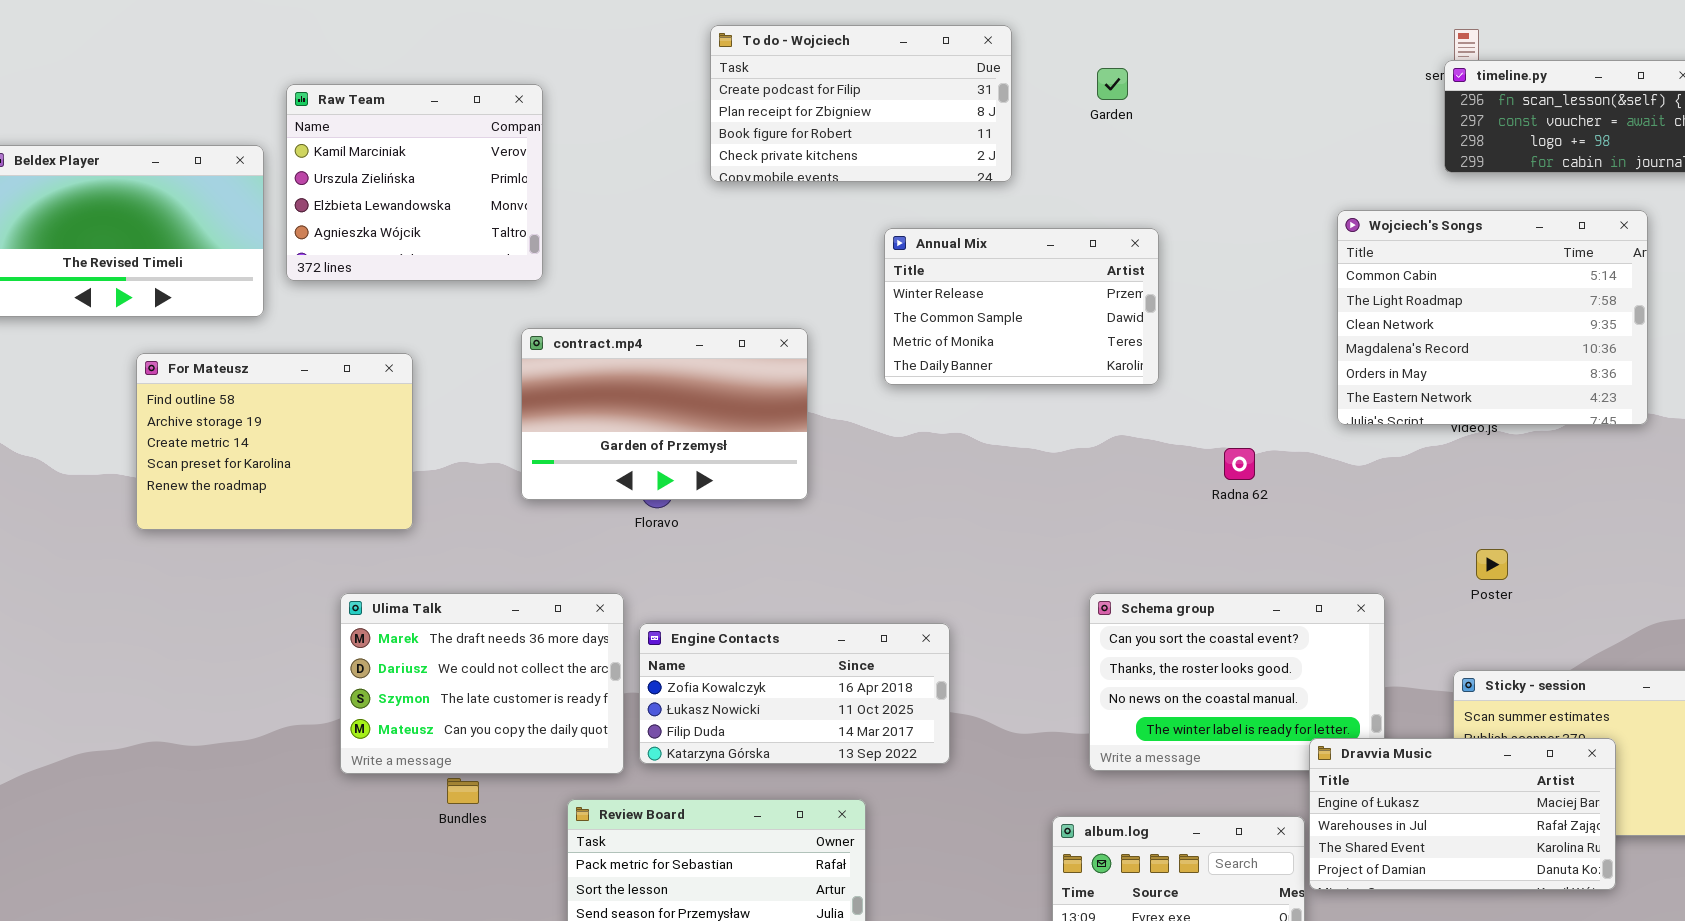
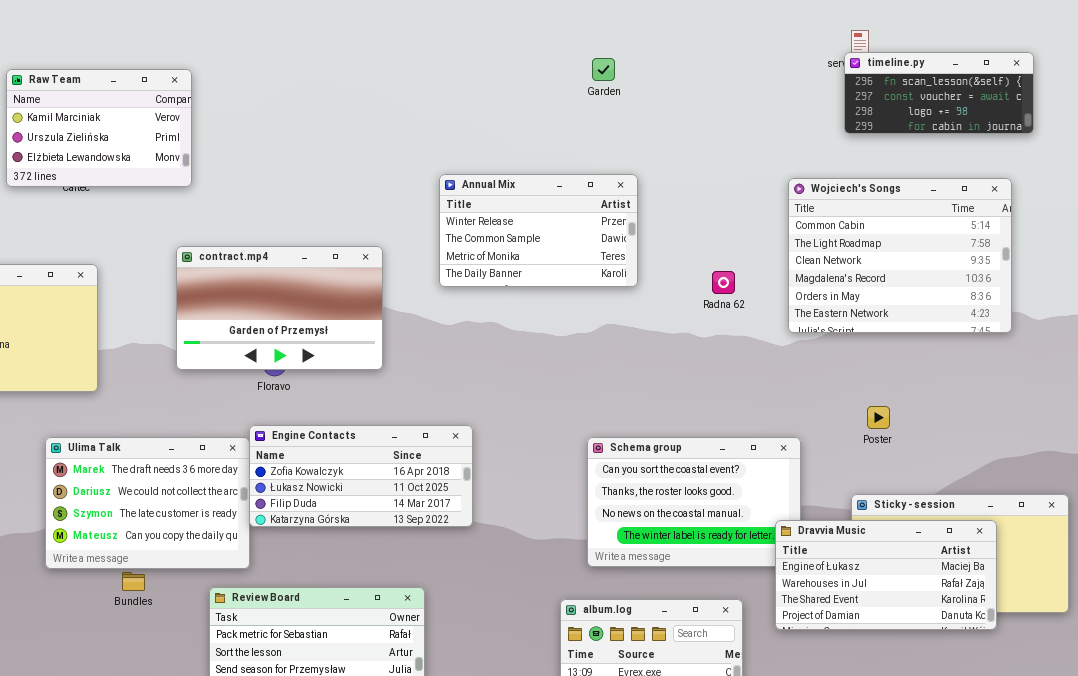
To do - Wojciech: [710,25,1012,182] -> none, closed
Raw Team: [286,84,543,281] -> [6,69,192,187], resized
Wojciech's Songs: [1337,210,1648,425] -> [788,178,1012,333], moved
Radna 62: [1224,448,1255,480] -> [712,271,735,294], moved
Engine Contacts: [639,623,950,764] -> [249,425,473,527], moved
Dravvia Music: [1309,738,1616,890] -> [775,520,997,630], moved

